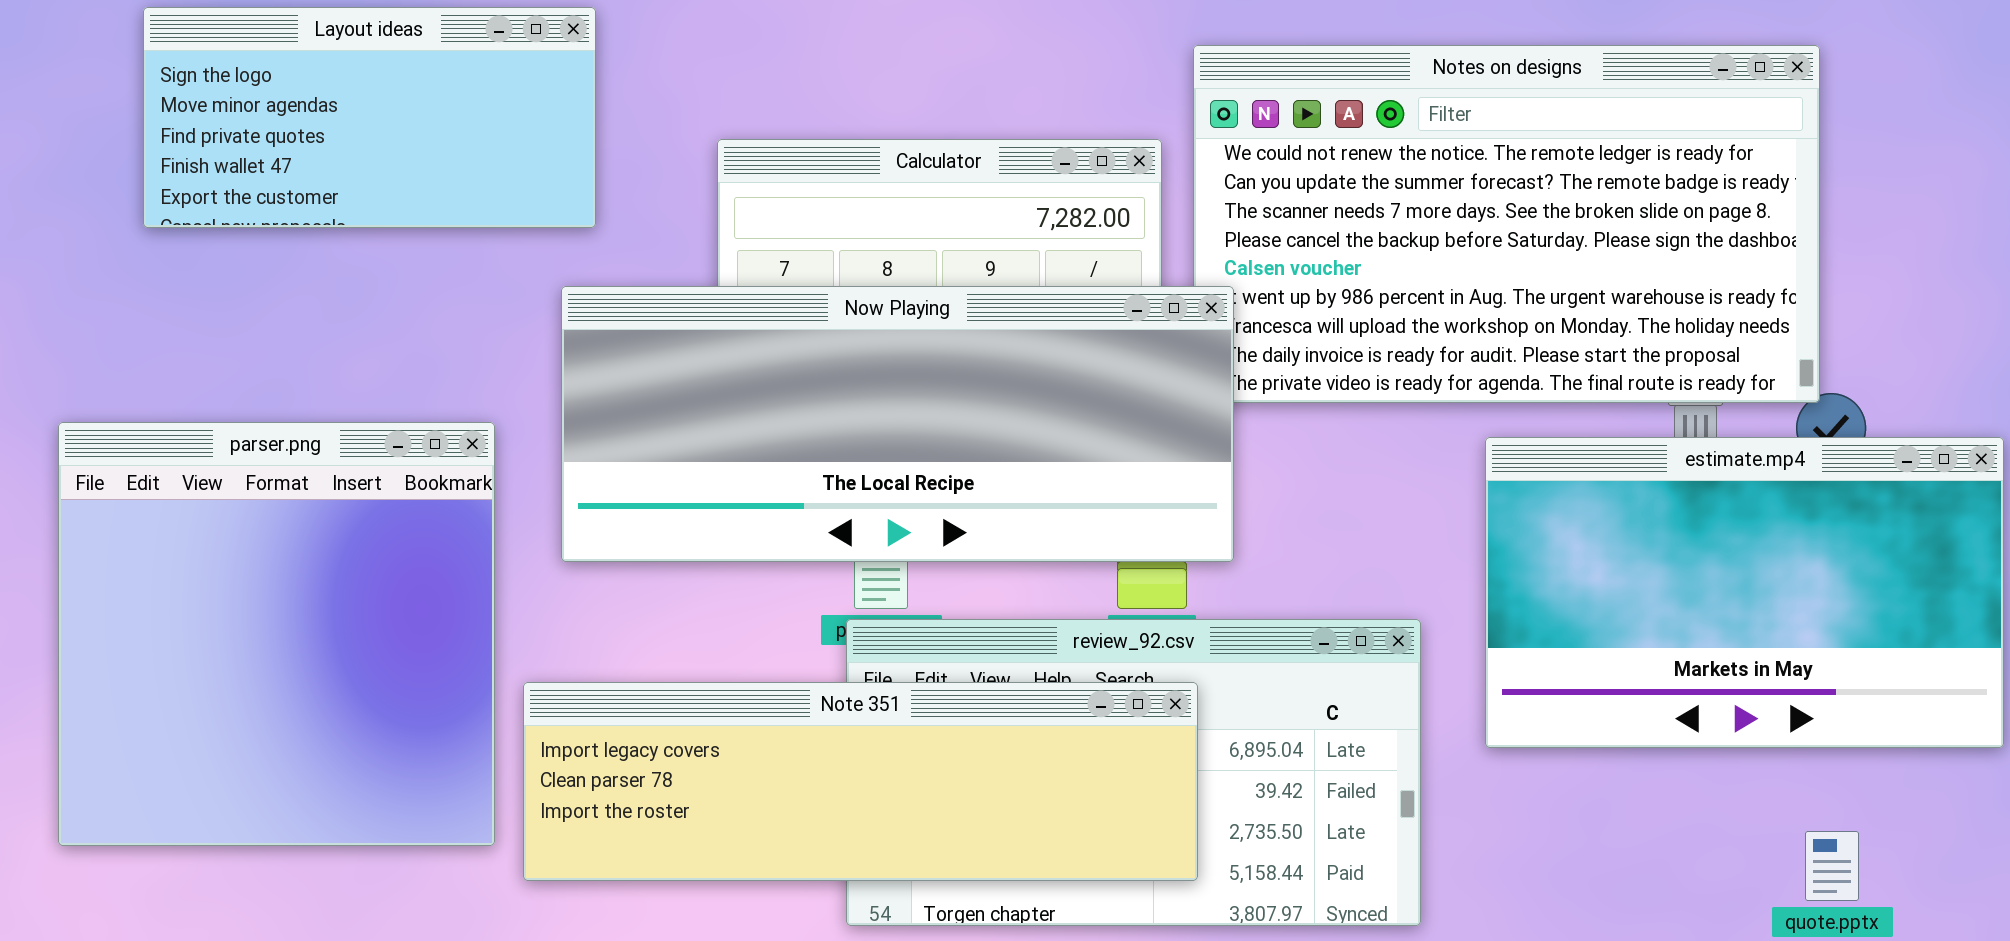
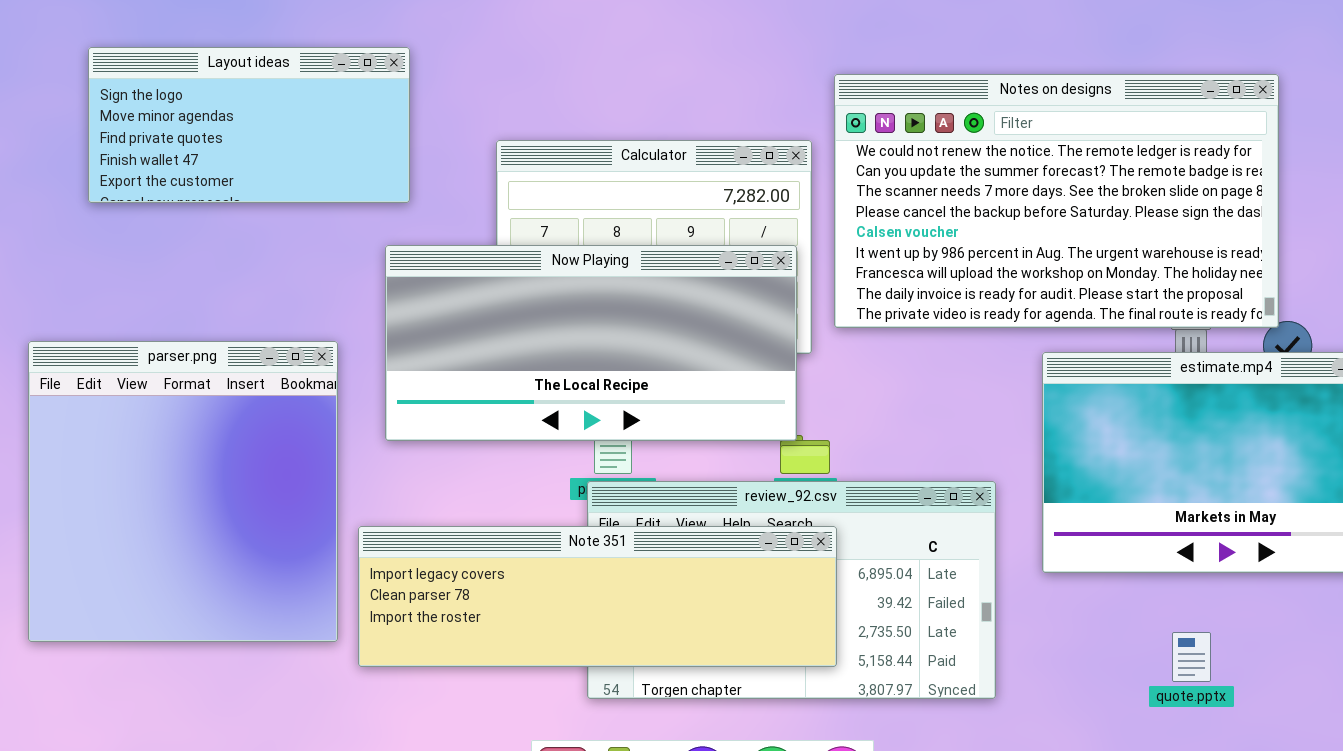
Now Playing: [561,286,1234,562] -> [385,245,797,441], resized
quote.pptx: [1805,831,1859,901] -> [1172,632,1211,682], moved

